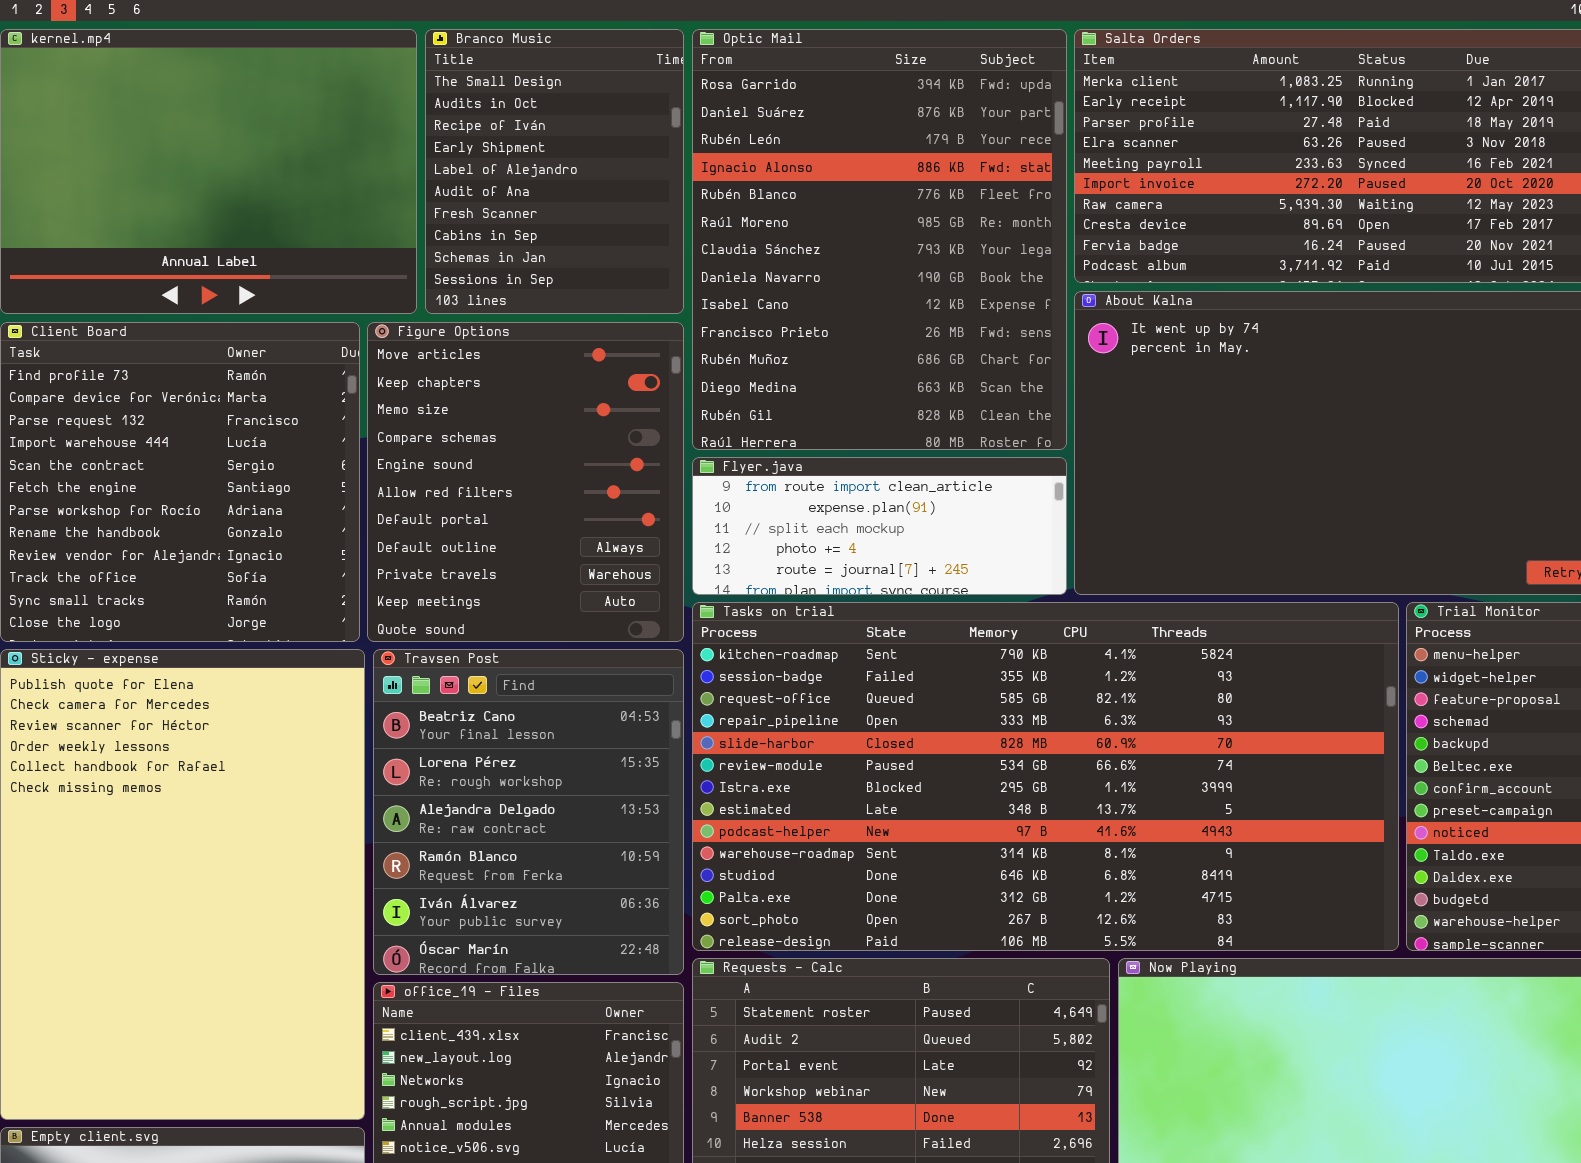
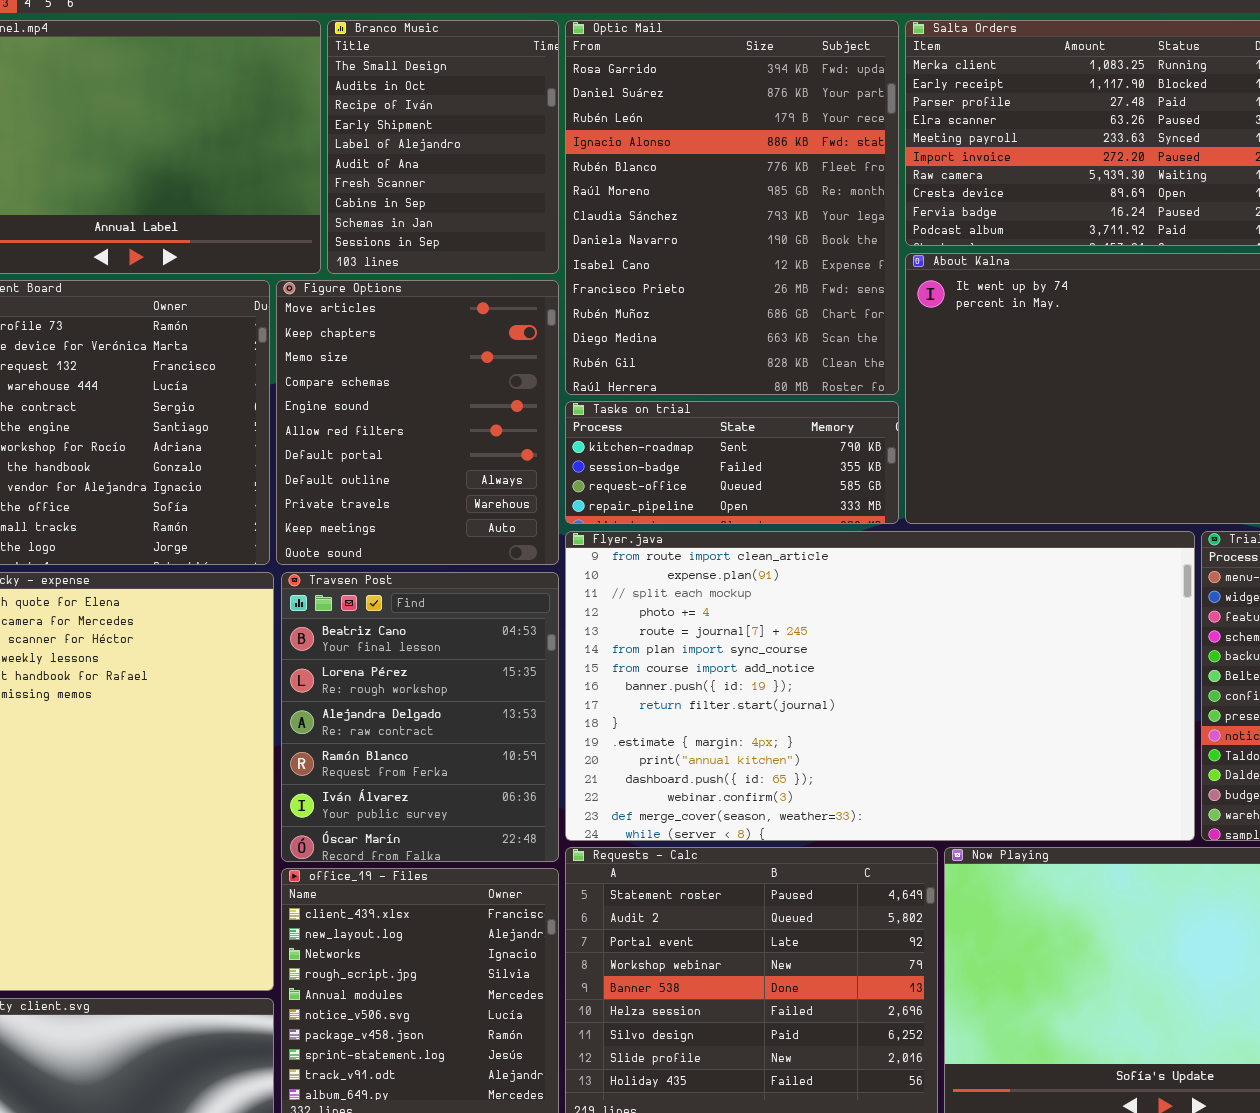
Flyer.java: [692,457,1067,595] -> [565,531,1195,841], moved, resized
Tasks on trial: [692,602,1399,951] -> [565,401,899,524], moved, resized

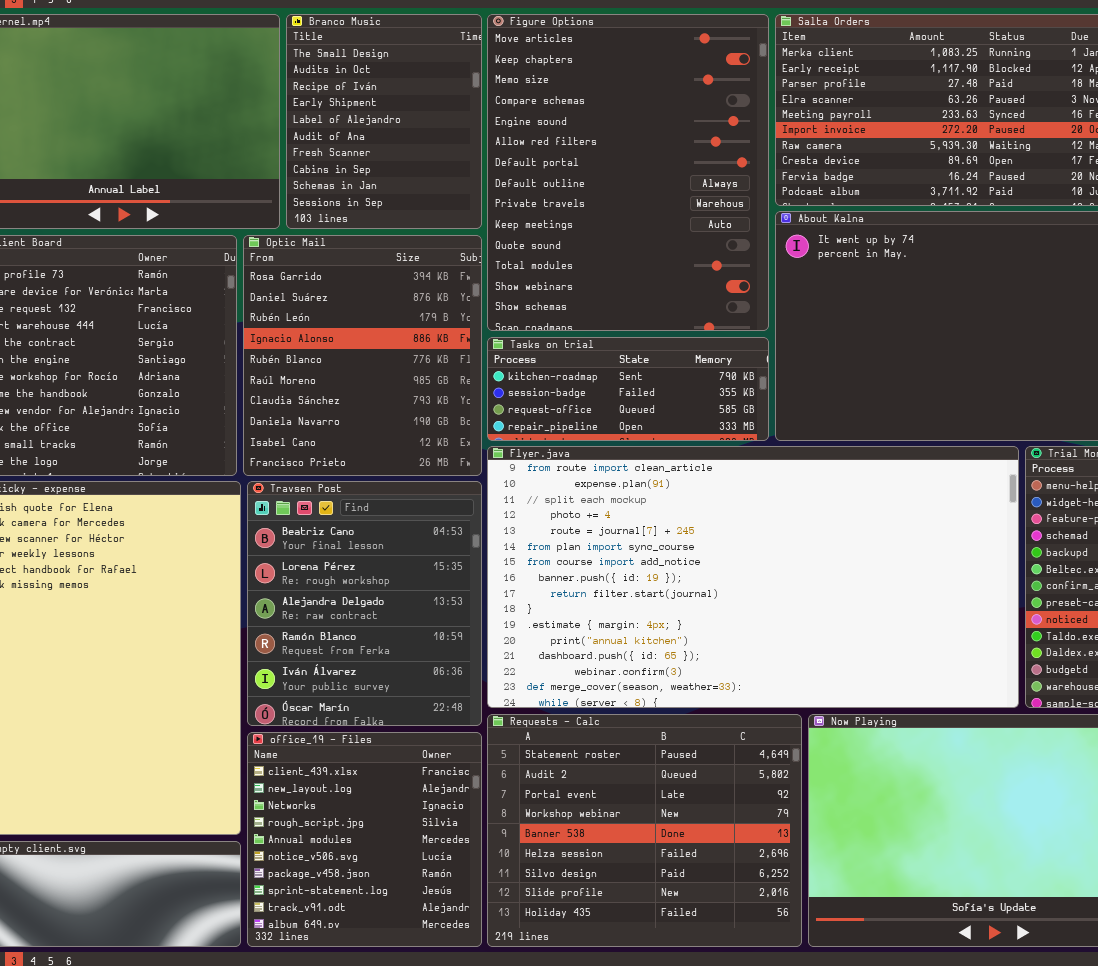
Optic Mail: [565,20,899,395] -> [243,235,482,476], moved, resized
Figure Options: [276,280,559,565] -> [487,14,769,331], moved, resized

